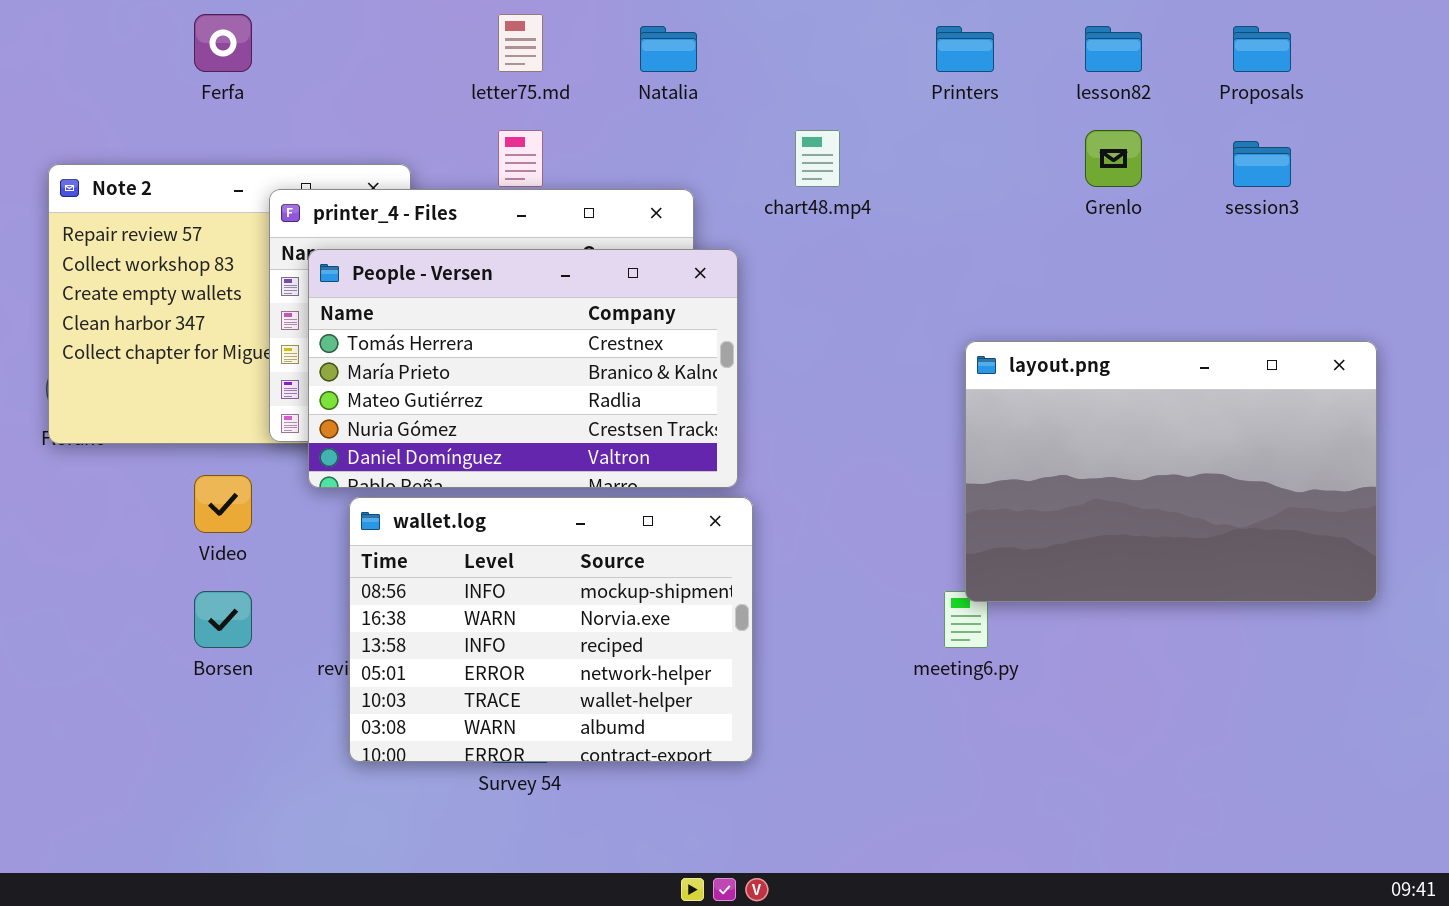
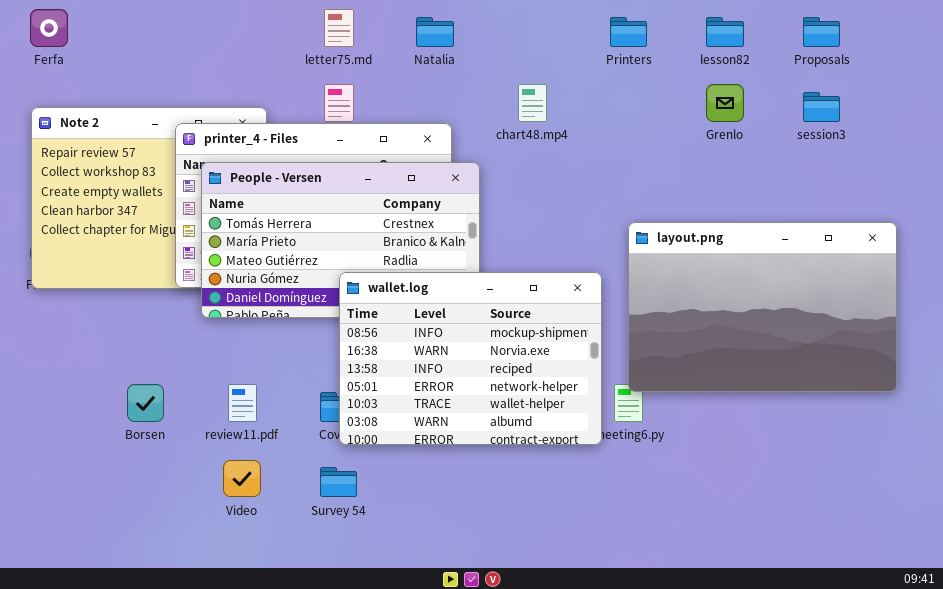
Ferfa: [194,14,252,72] -> [30,9,68,47], moved
Video: [194,475,252,533] -> [223,460,261,497], moved
wallet.log: [349,497,753,762] -> [339,272,602,445], moved

